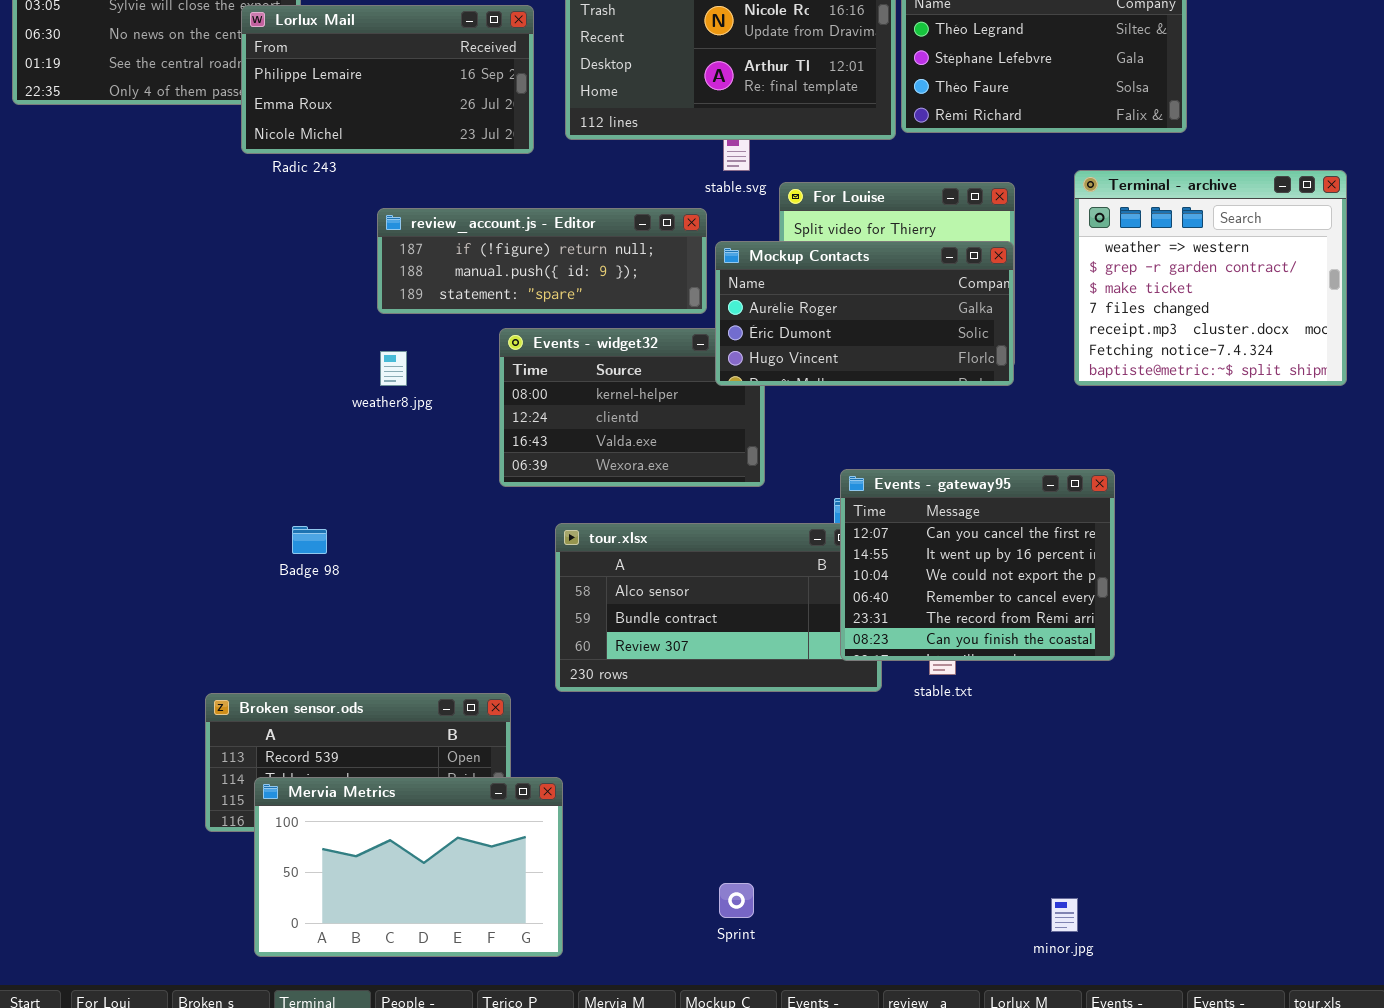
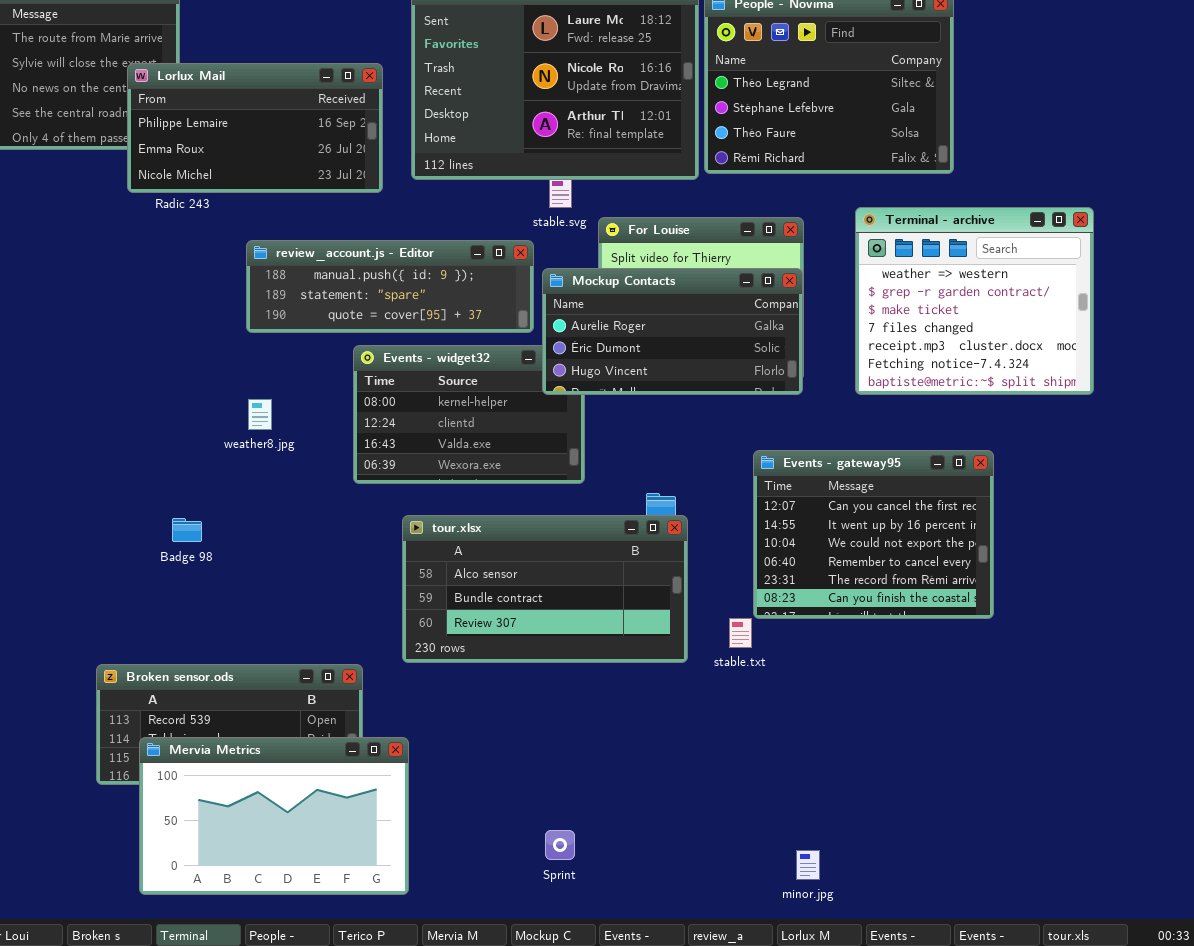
review_account.js - Editor: [377,208,707,314] -> [246,240,534,333], scrolled down 1 row
weather8.jpg: [380,351,407,386] -> [248,399,272,430], moved
Events - gateway95: [840,469,1115,661] -> [753,450,994,619], moved
minor.jpg: [1051,898,1078,932] -> [796,850,820,880], moved

